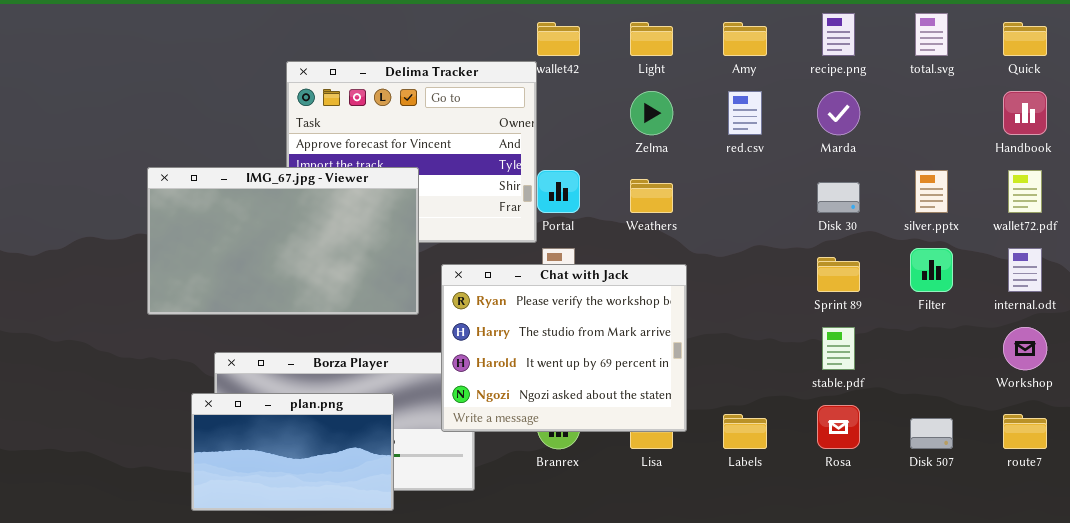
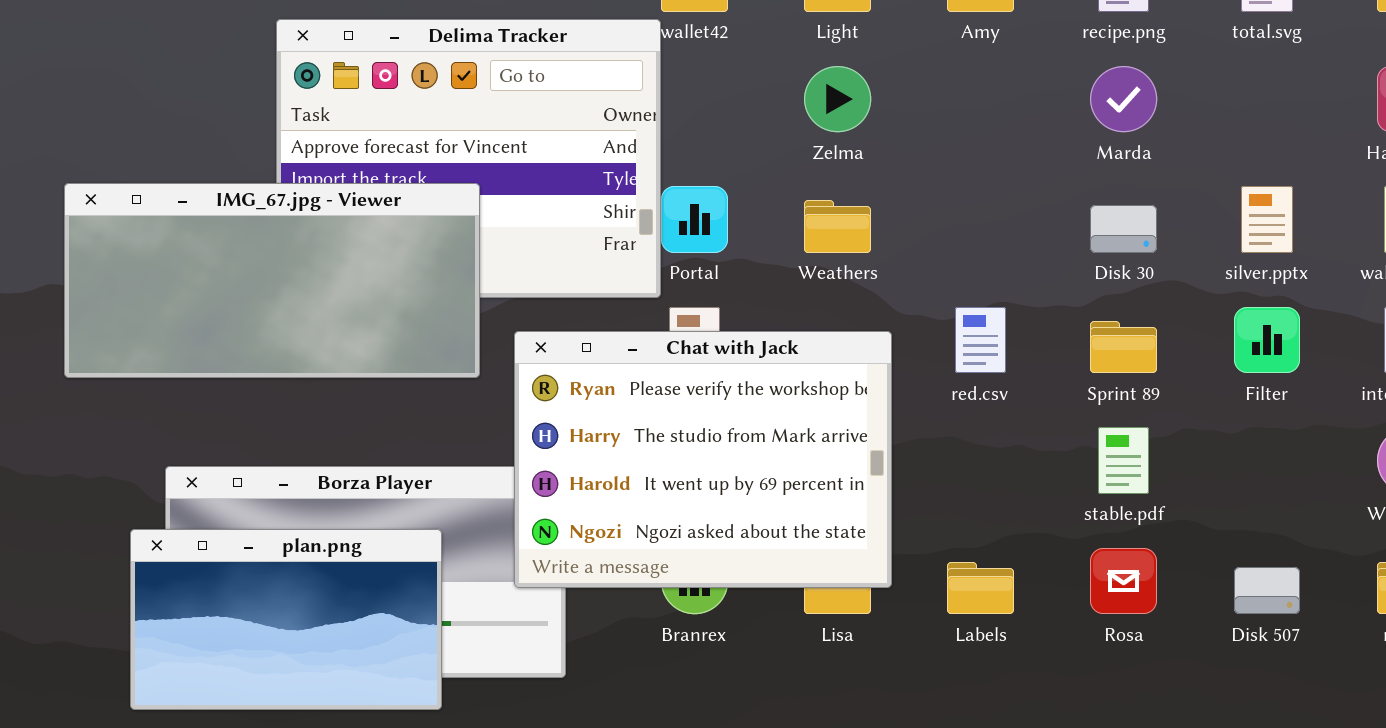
red.csv: [728,91,762,135] -> [955,307,1006,373], moved
IMG_67.jpg - Viewer: [147,167,419,315] -> [64,183,480,378], resized

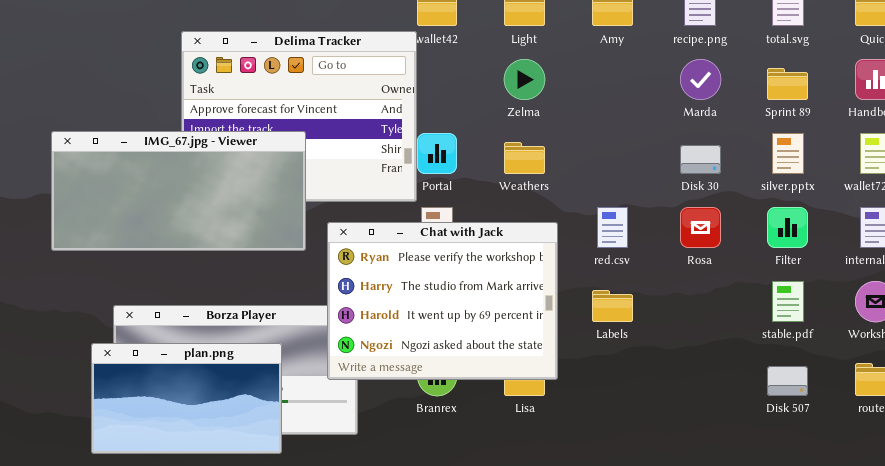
Sprint 89: [1090,321,1157,373] -> [767,68,808,100], moved
stable.pdf: [1098,427,1149,494] -> [772,281,804,322], moved
Rosa: [1090,548,1157,614] -> [680,207,721,248], moved
Labels: [947,562,1014,614] -> [592,290,633,322], moved

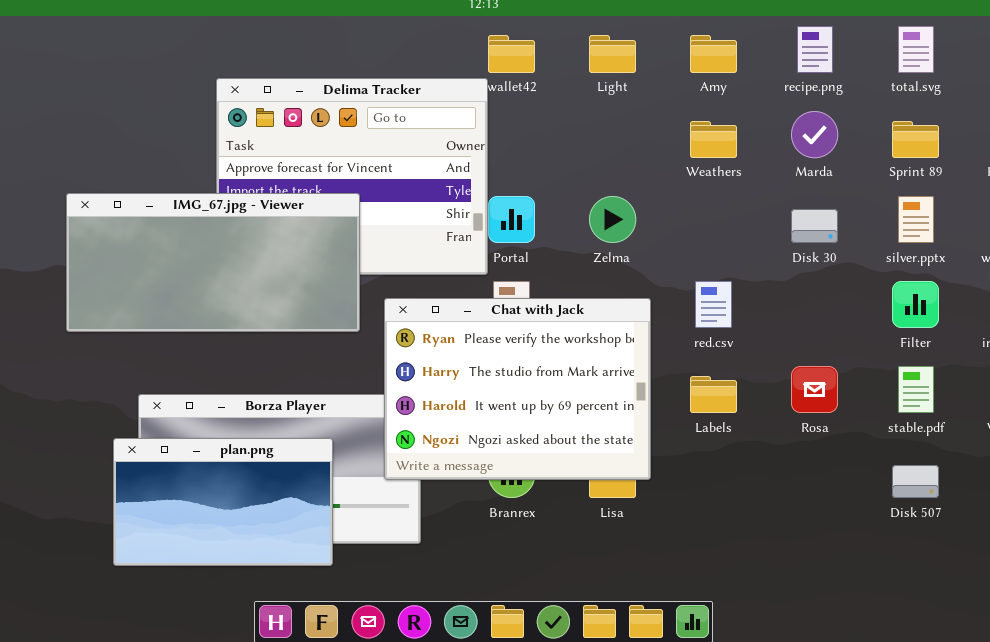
Zelma: [504,59,545,100] -> [589,196,636,243], moved
Weathers: [504,142,545,174] -> [690,121,737,158], moved
Rosa: [680,207,721,248] -> [791,366,838,413], moved

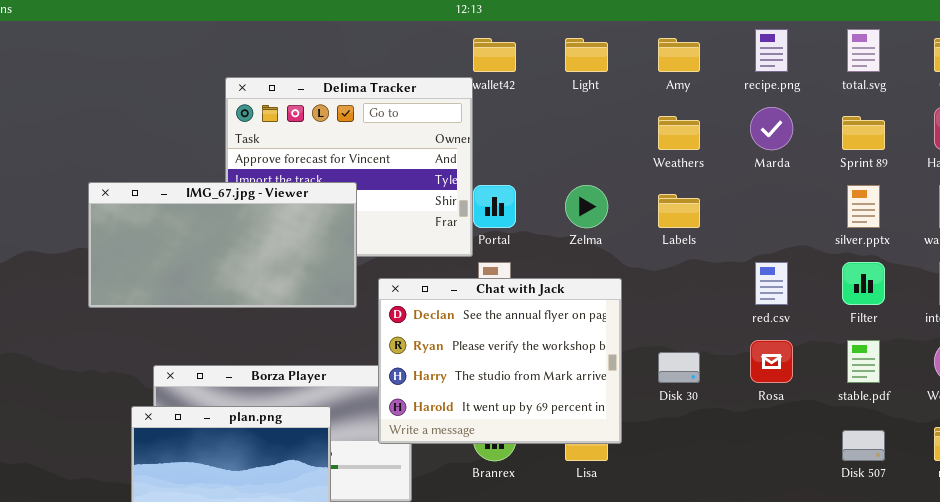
Disk 30: [791,209,838,243] -> [658,352,700,383], moved
red.csv: [695,281,732,328] -> [755,262,788,305], moved
Chat with Jack: [384,298,651,480] -> [378,278,622,444], scrolled up 1 row
Labels: [690,376,737,413] -> [658,194,700,228], moved

